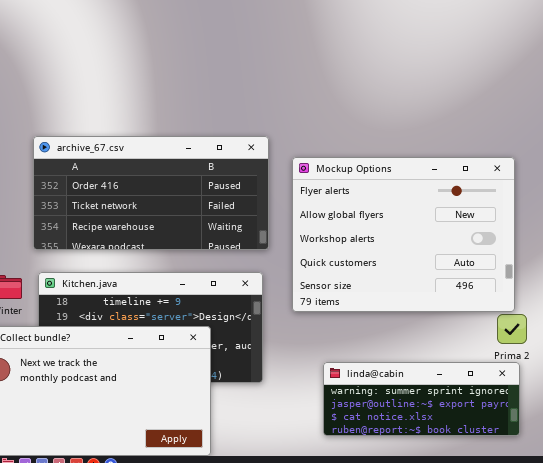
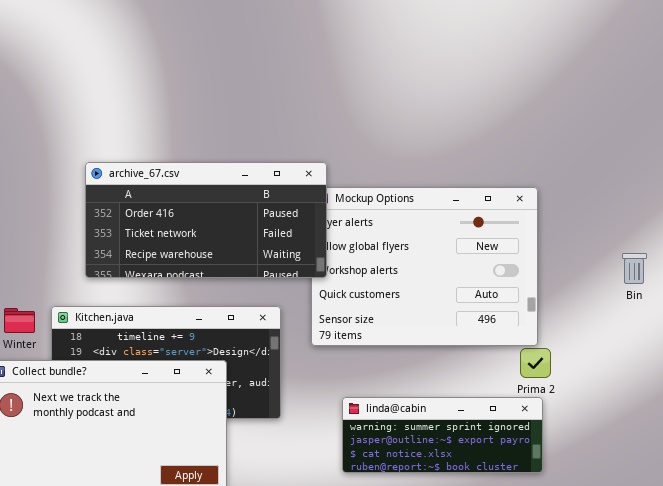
archive_67.csv: [33,136,269,250] -> [85,162,327,278], moved

